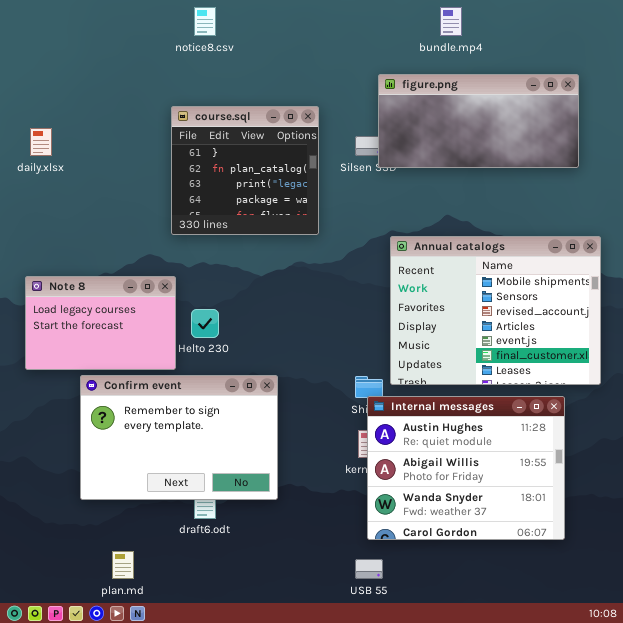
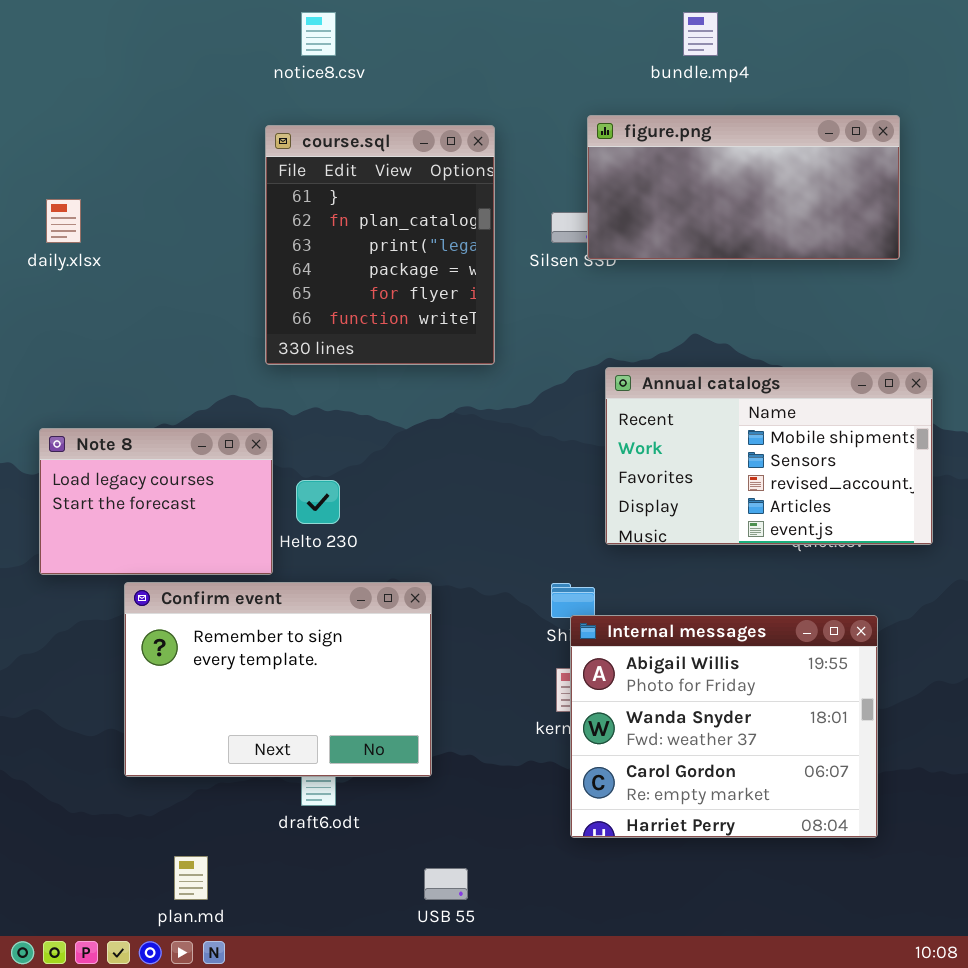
course.sql: [171,106,319,235] -> [265,125,495,365], resized
Annual catalogs: [390,236,601,385] -> [605,367,933,545], resized
Internal messages: [367,396,565,540] -> [570,615,878,838], scrolled down 1 row
USB 55: [355,559,383,579] -> [424,868,468,900], moved

